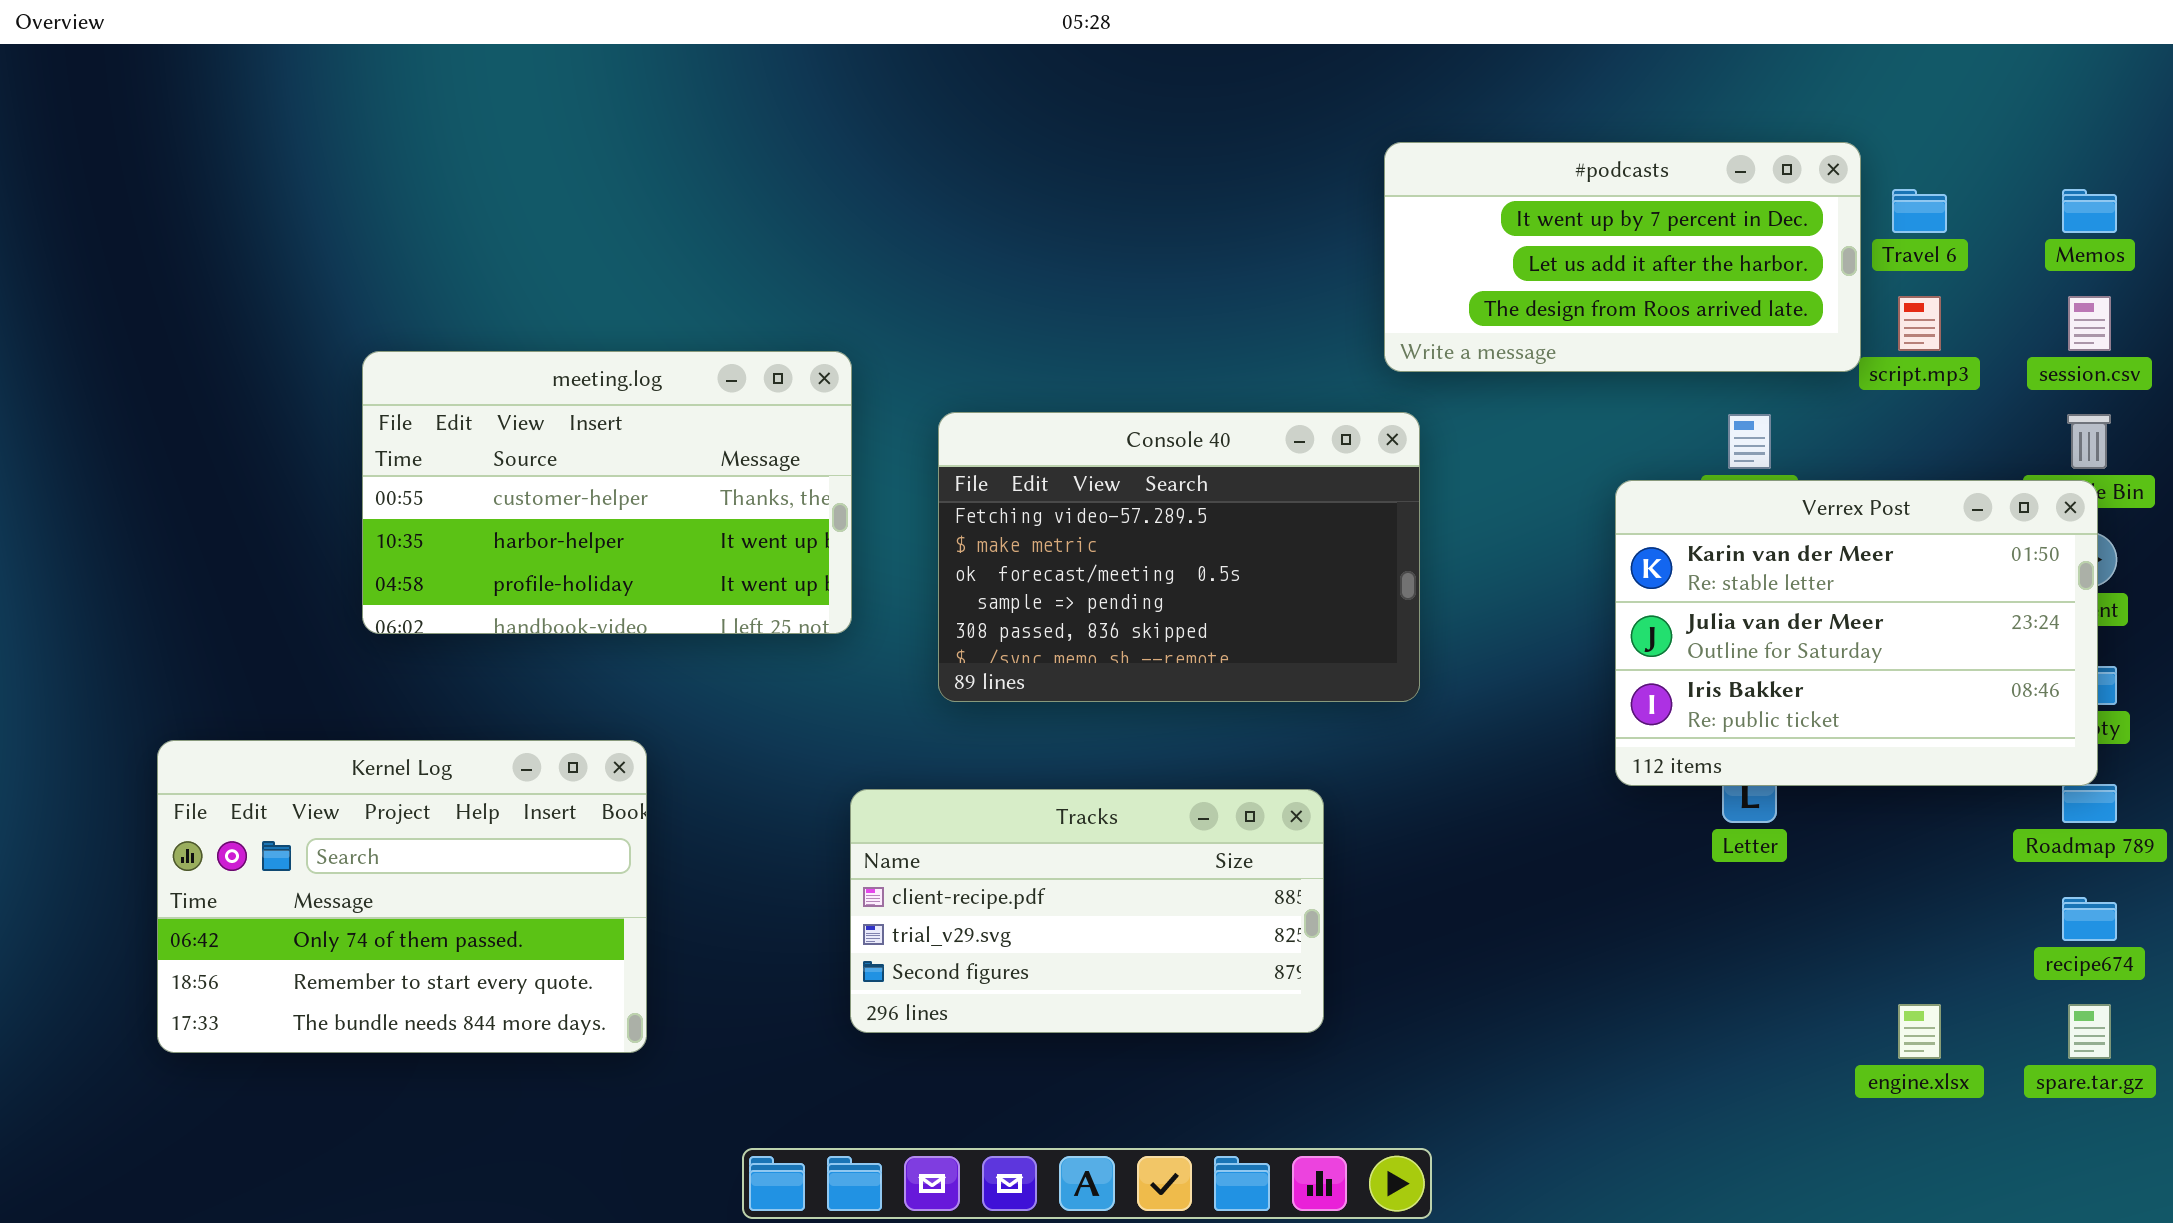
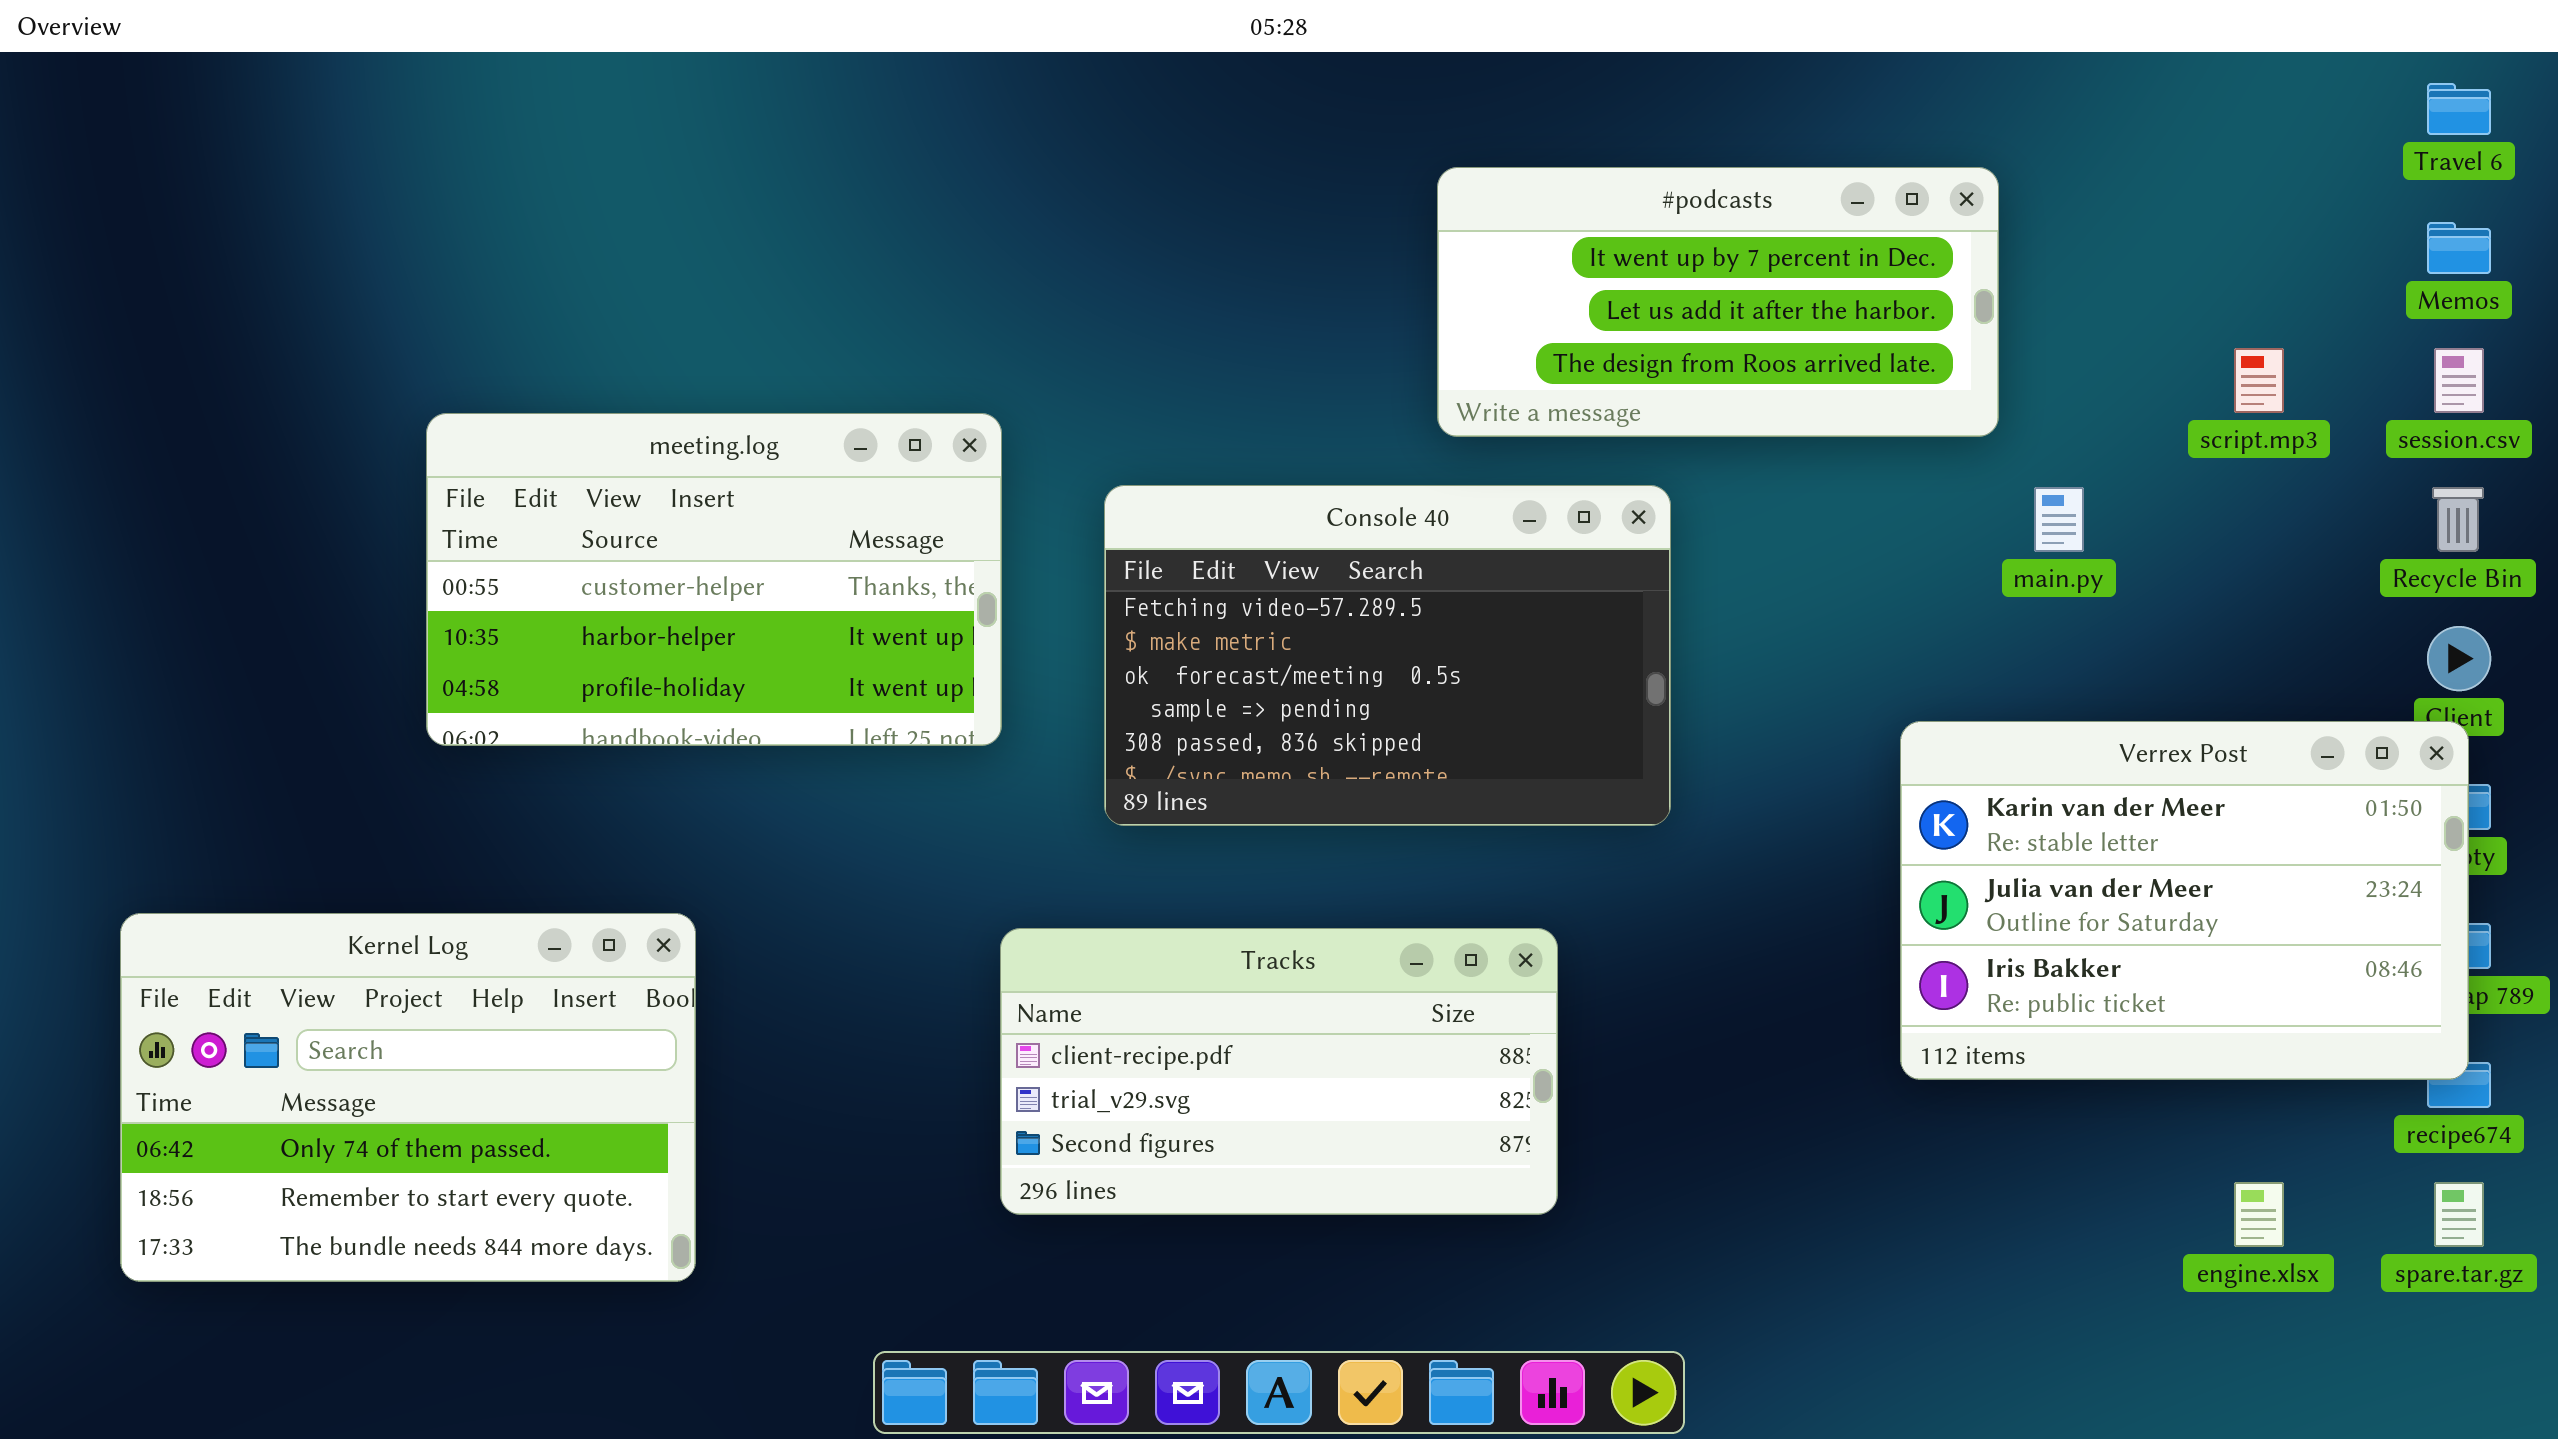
#podcasts: [1384,142,1861,372] -> [1437,167,1999,437], moved
Travel 6: [1892,189,1947,233] -> [2427,83,2491,135], moved
Verrex Post: [1615,480,2098,786] -> [1900,721,2469,1080], moved
Kernel Log: [157,740,647,1053] -> [120,913,696,1282], moved

